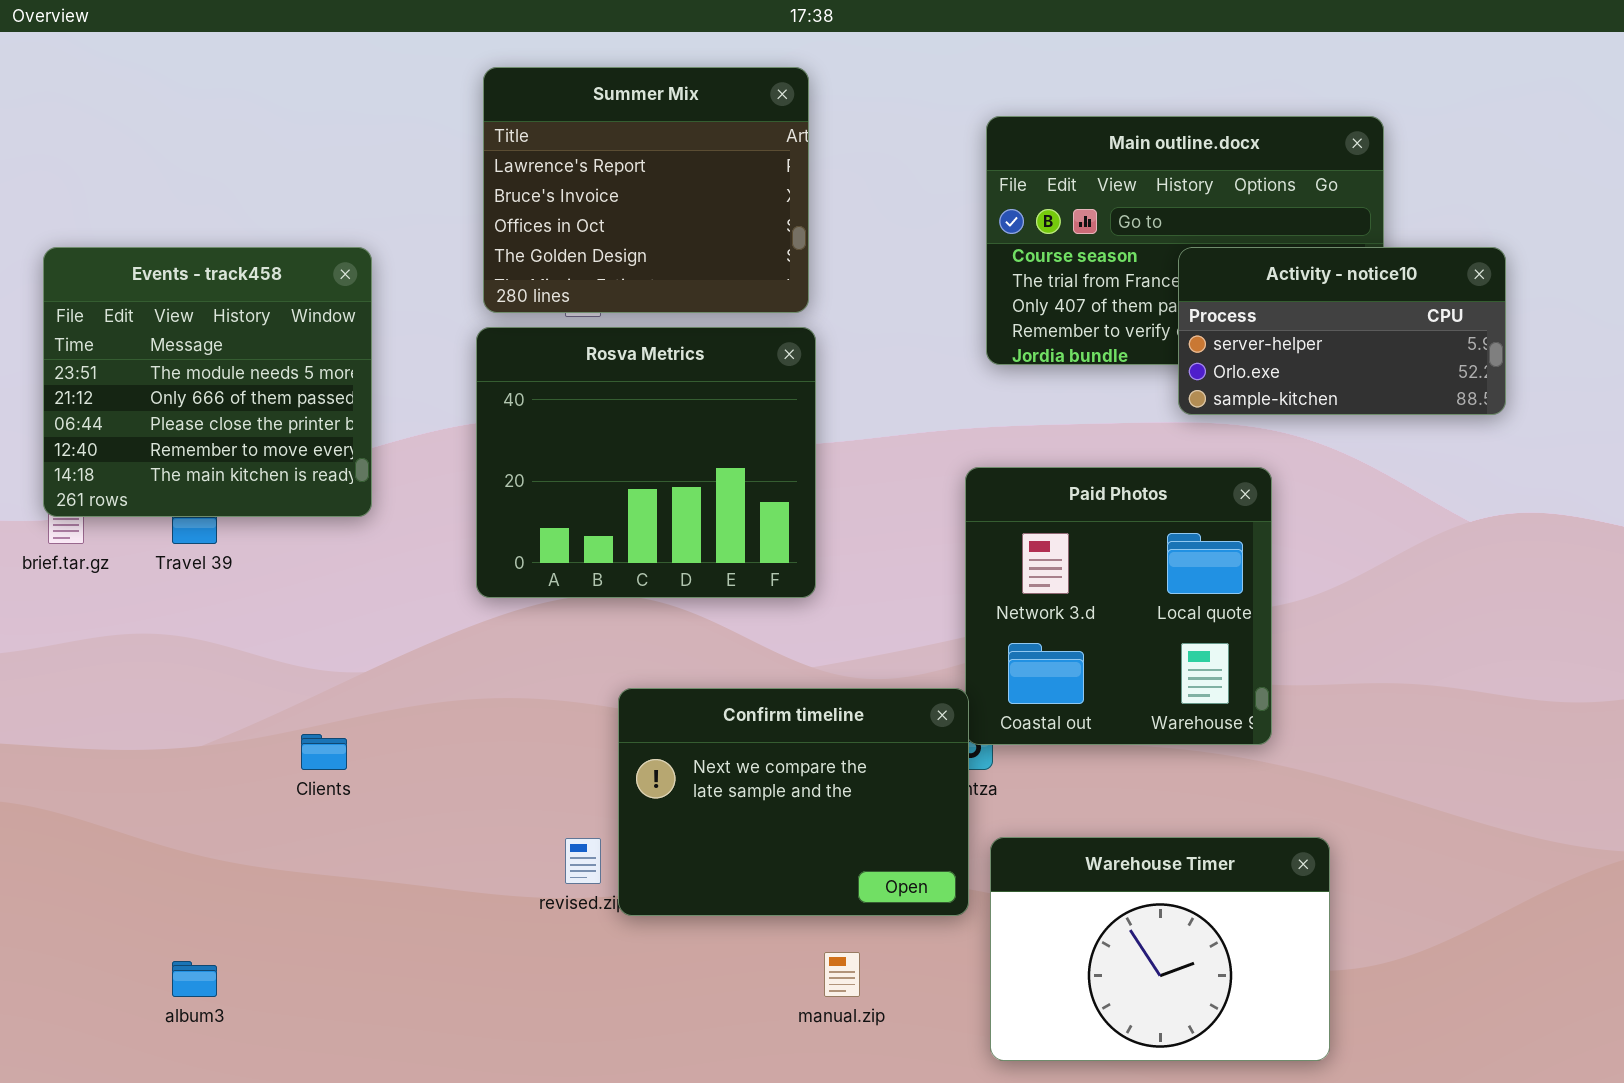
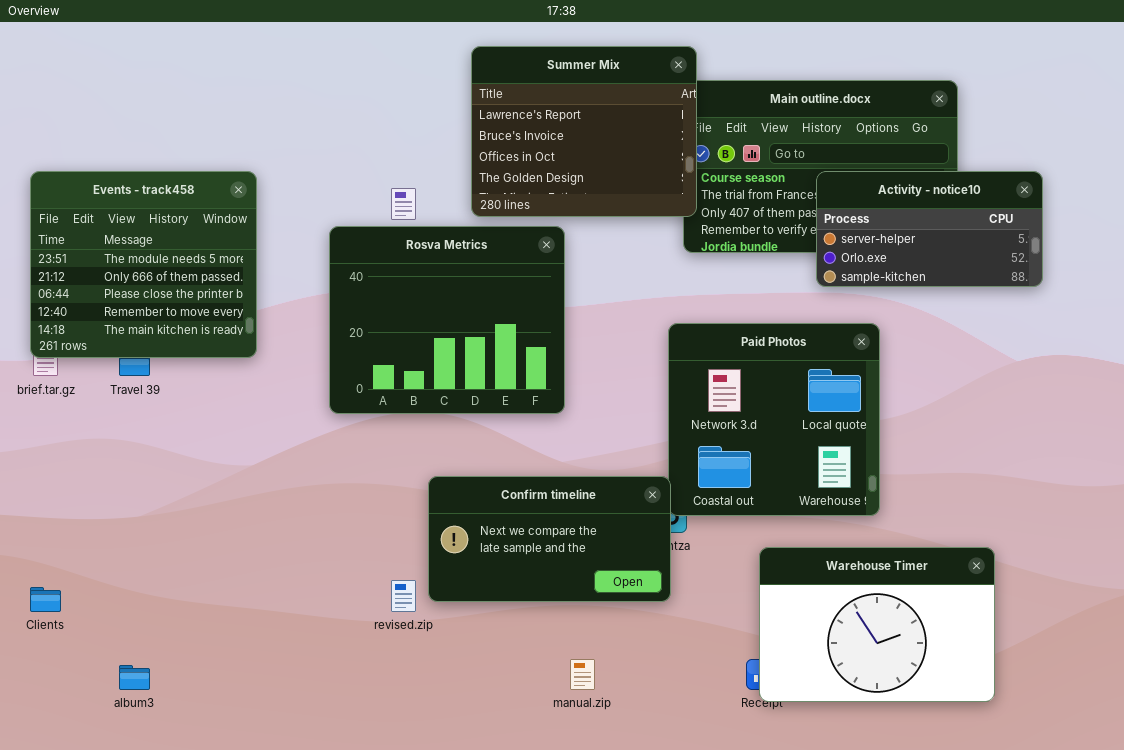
Summer Mix: [483,67,809,313] -> [471,46,697,217], moved
Confirm timeline: [618,688,969,916] -> [428,476,671,602], resized
Clients: [301,734,347,770] -> [30,587,61,612], moved
Warehouse Timer: [990,837,1330,1061] -> [759,547,995,702], moved

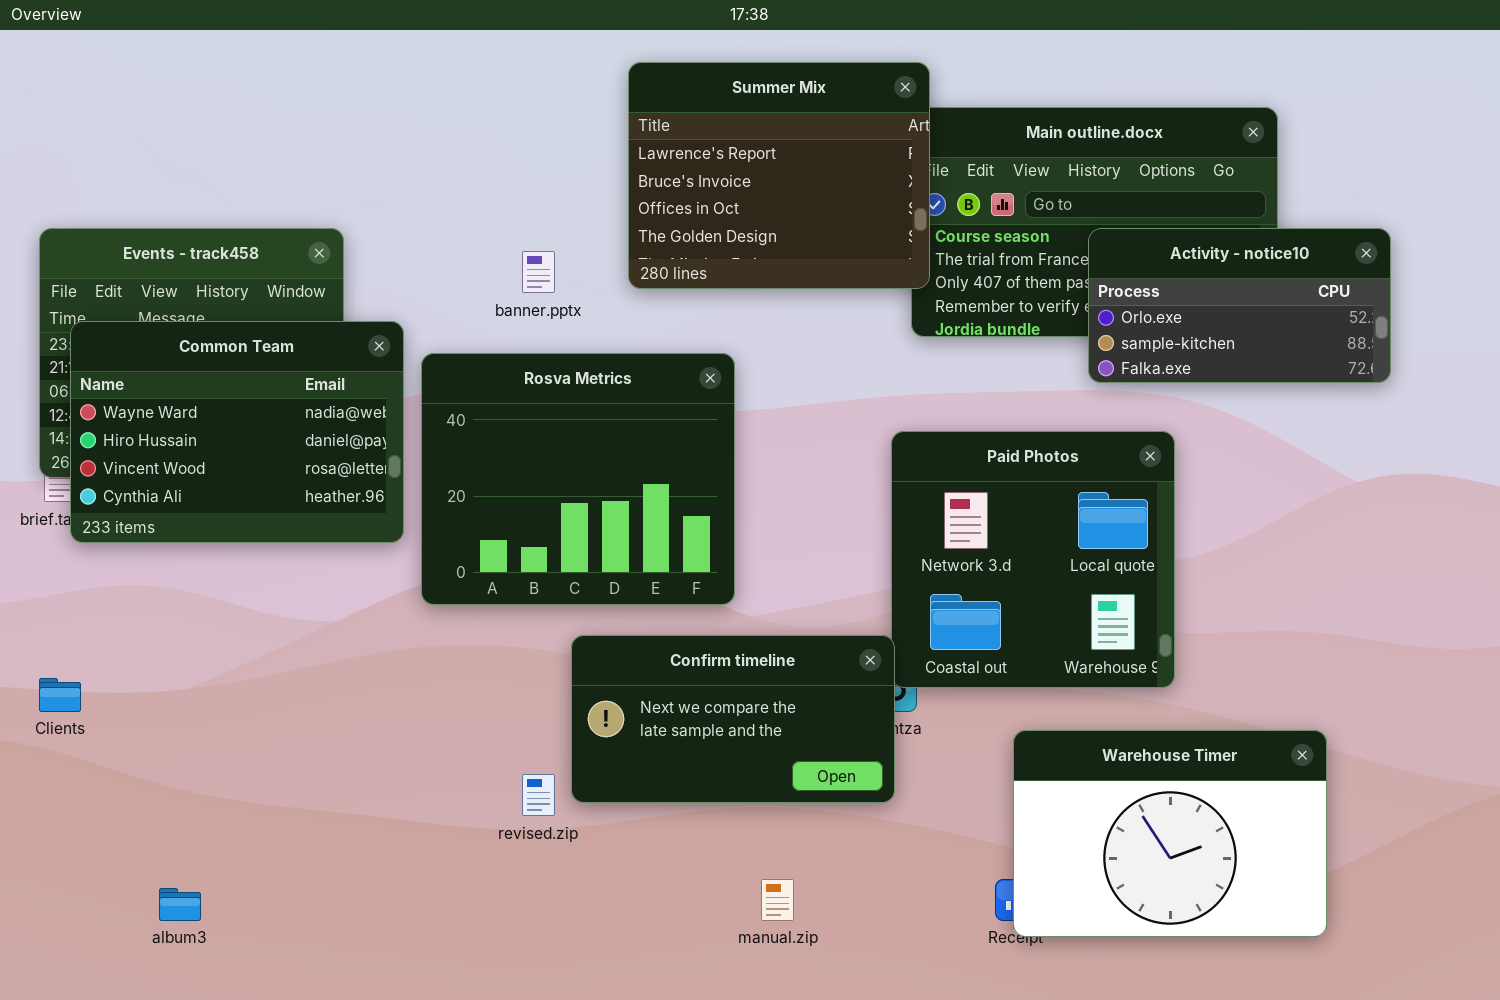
Activity - notice10: [816,171,1043,287] -> [1088,228,1391,383], scrolled down 1 row
Rosva Metrics: [329,226,565,414] -> [421,353,735,605], moved
Common Team: none -> [70,321,404,543], opened
Clients: [30,587,61,612] -> [39,678,81,712], moved

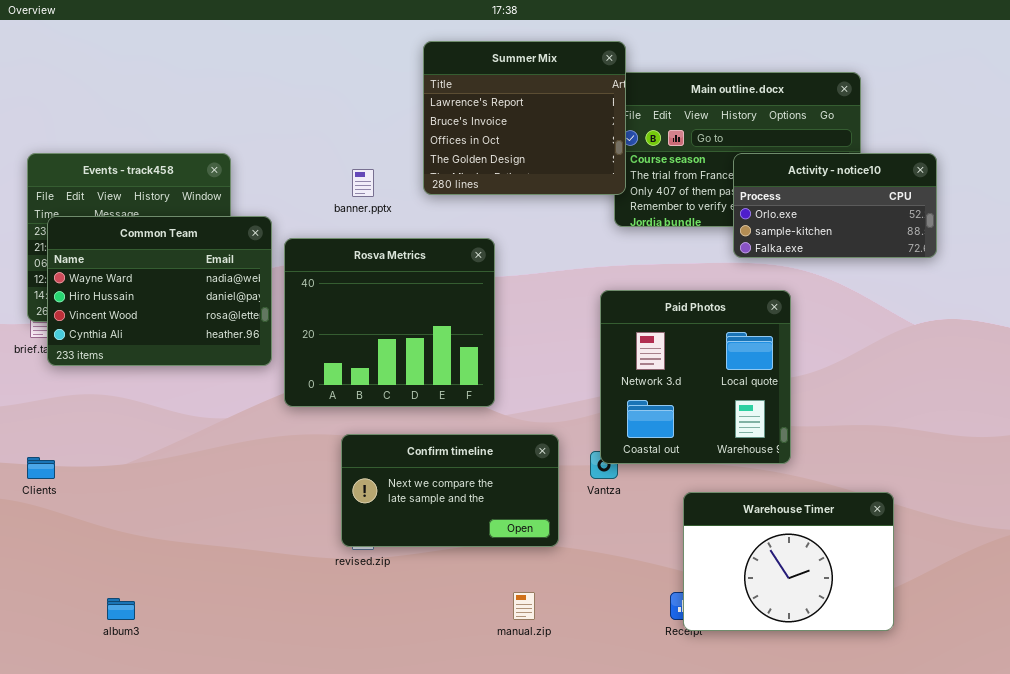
Confirm timeline: [571,635,895,803] -> [341,434,559,547], moved

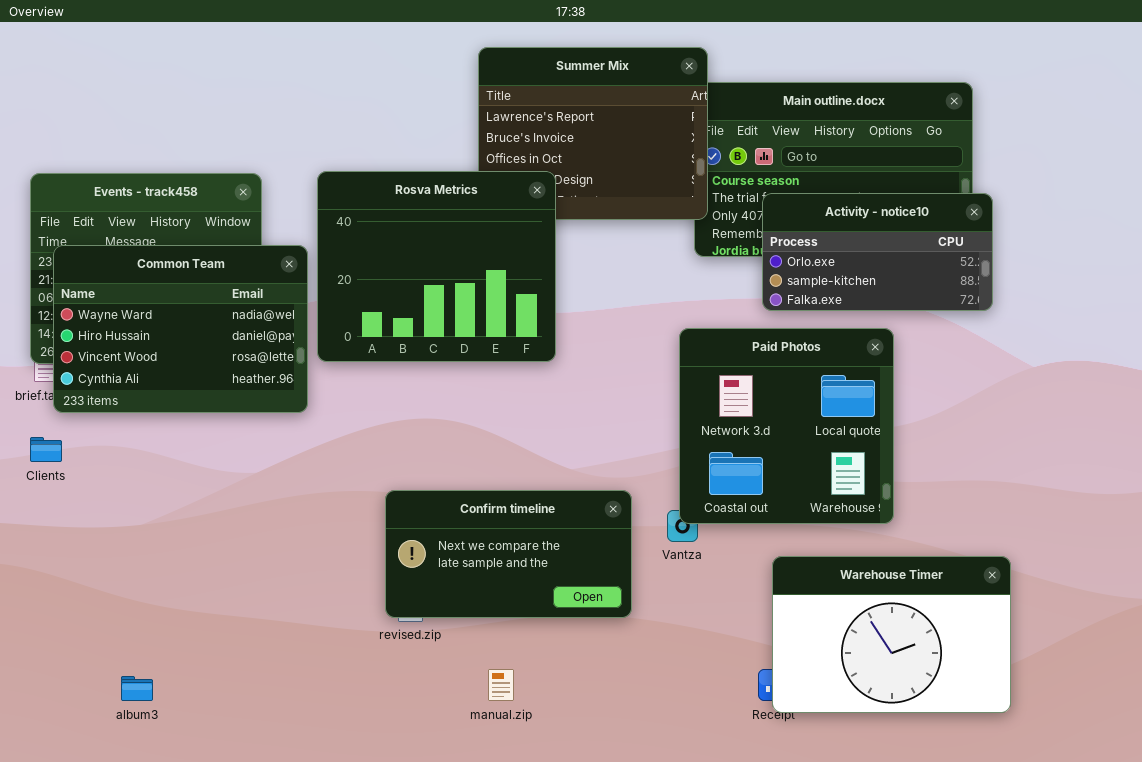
Activity - notice10: [733,153,937,258] -> [762,193,993,311], moved
Rosva Metrics: [284,238,495,407] -> [317,171,556,362], moved
Clients: [27,457,55,479] -> [30,437,62,462], moved
manual.zip: [513,592,535,620] -> [488,669,514,701], moved

